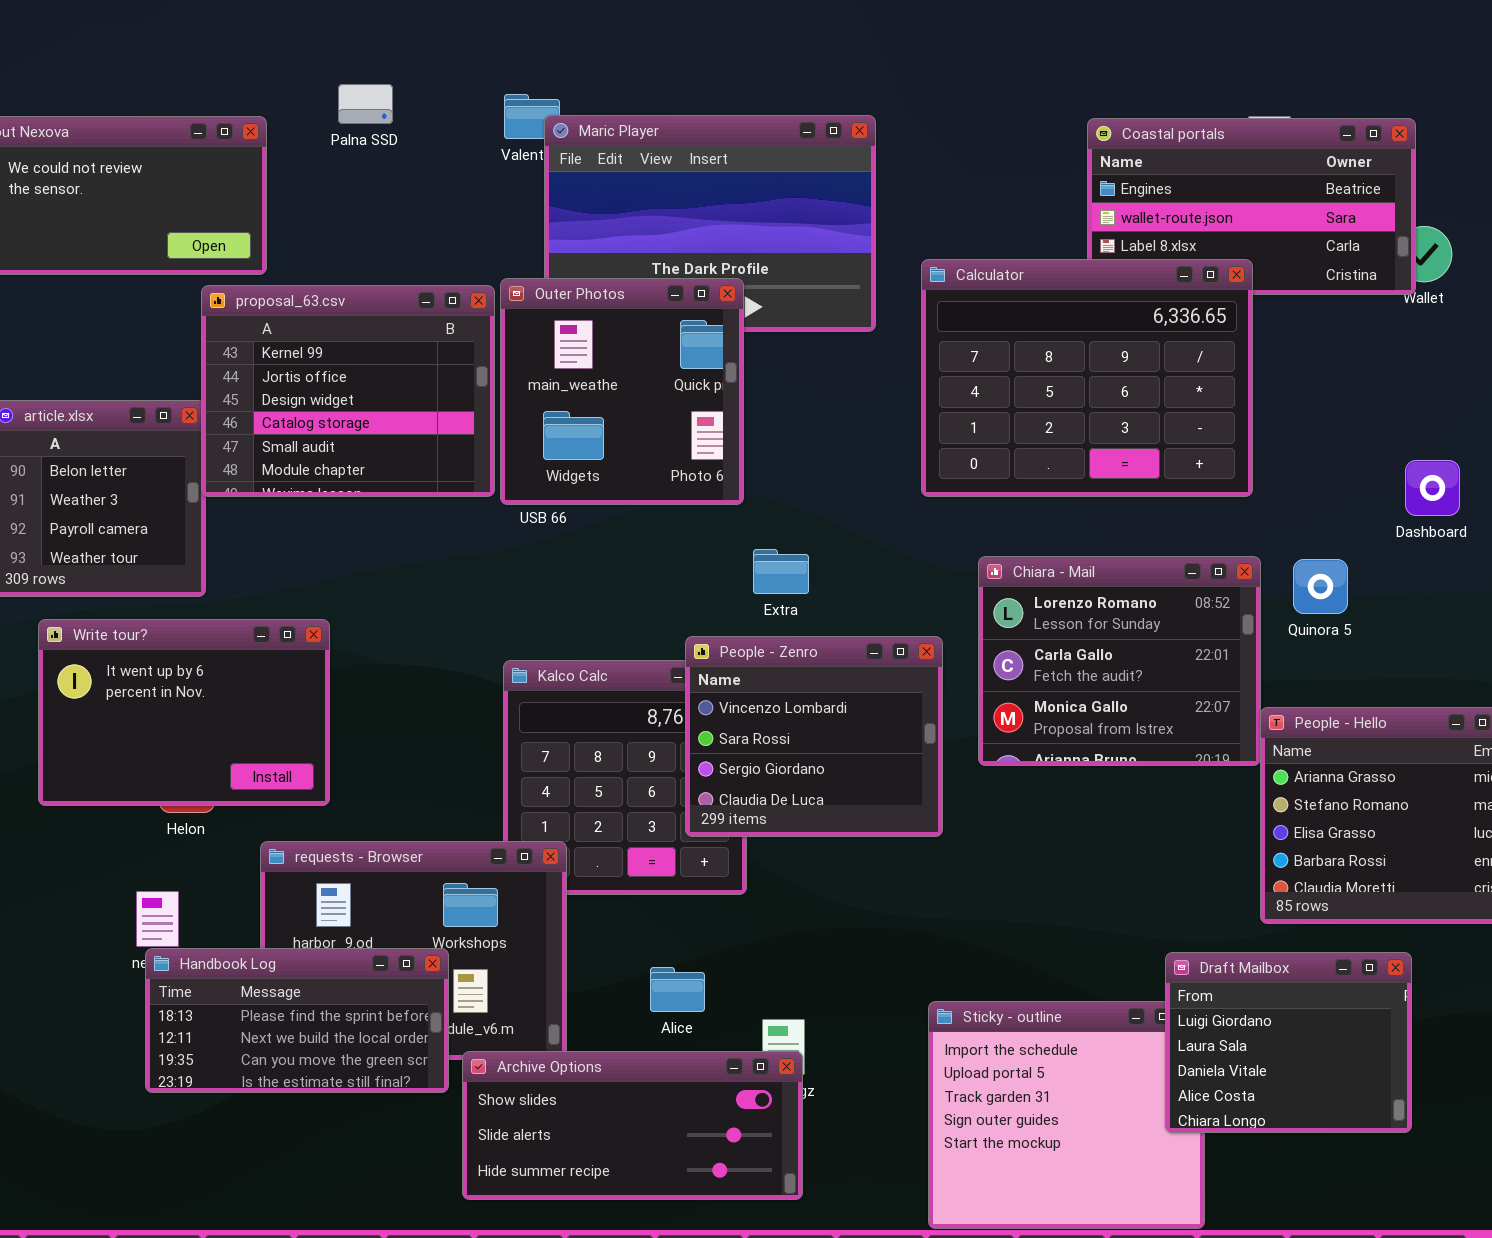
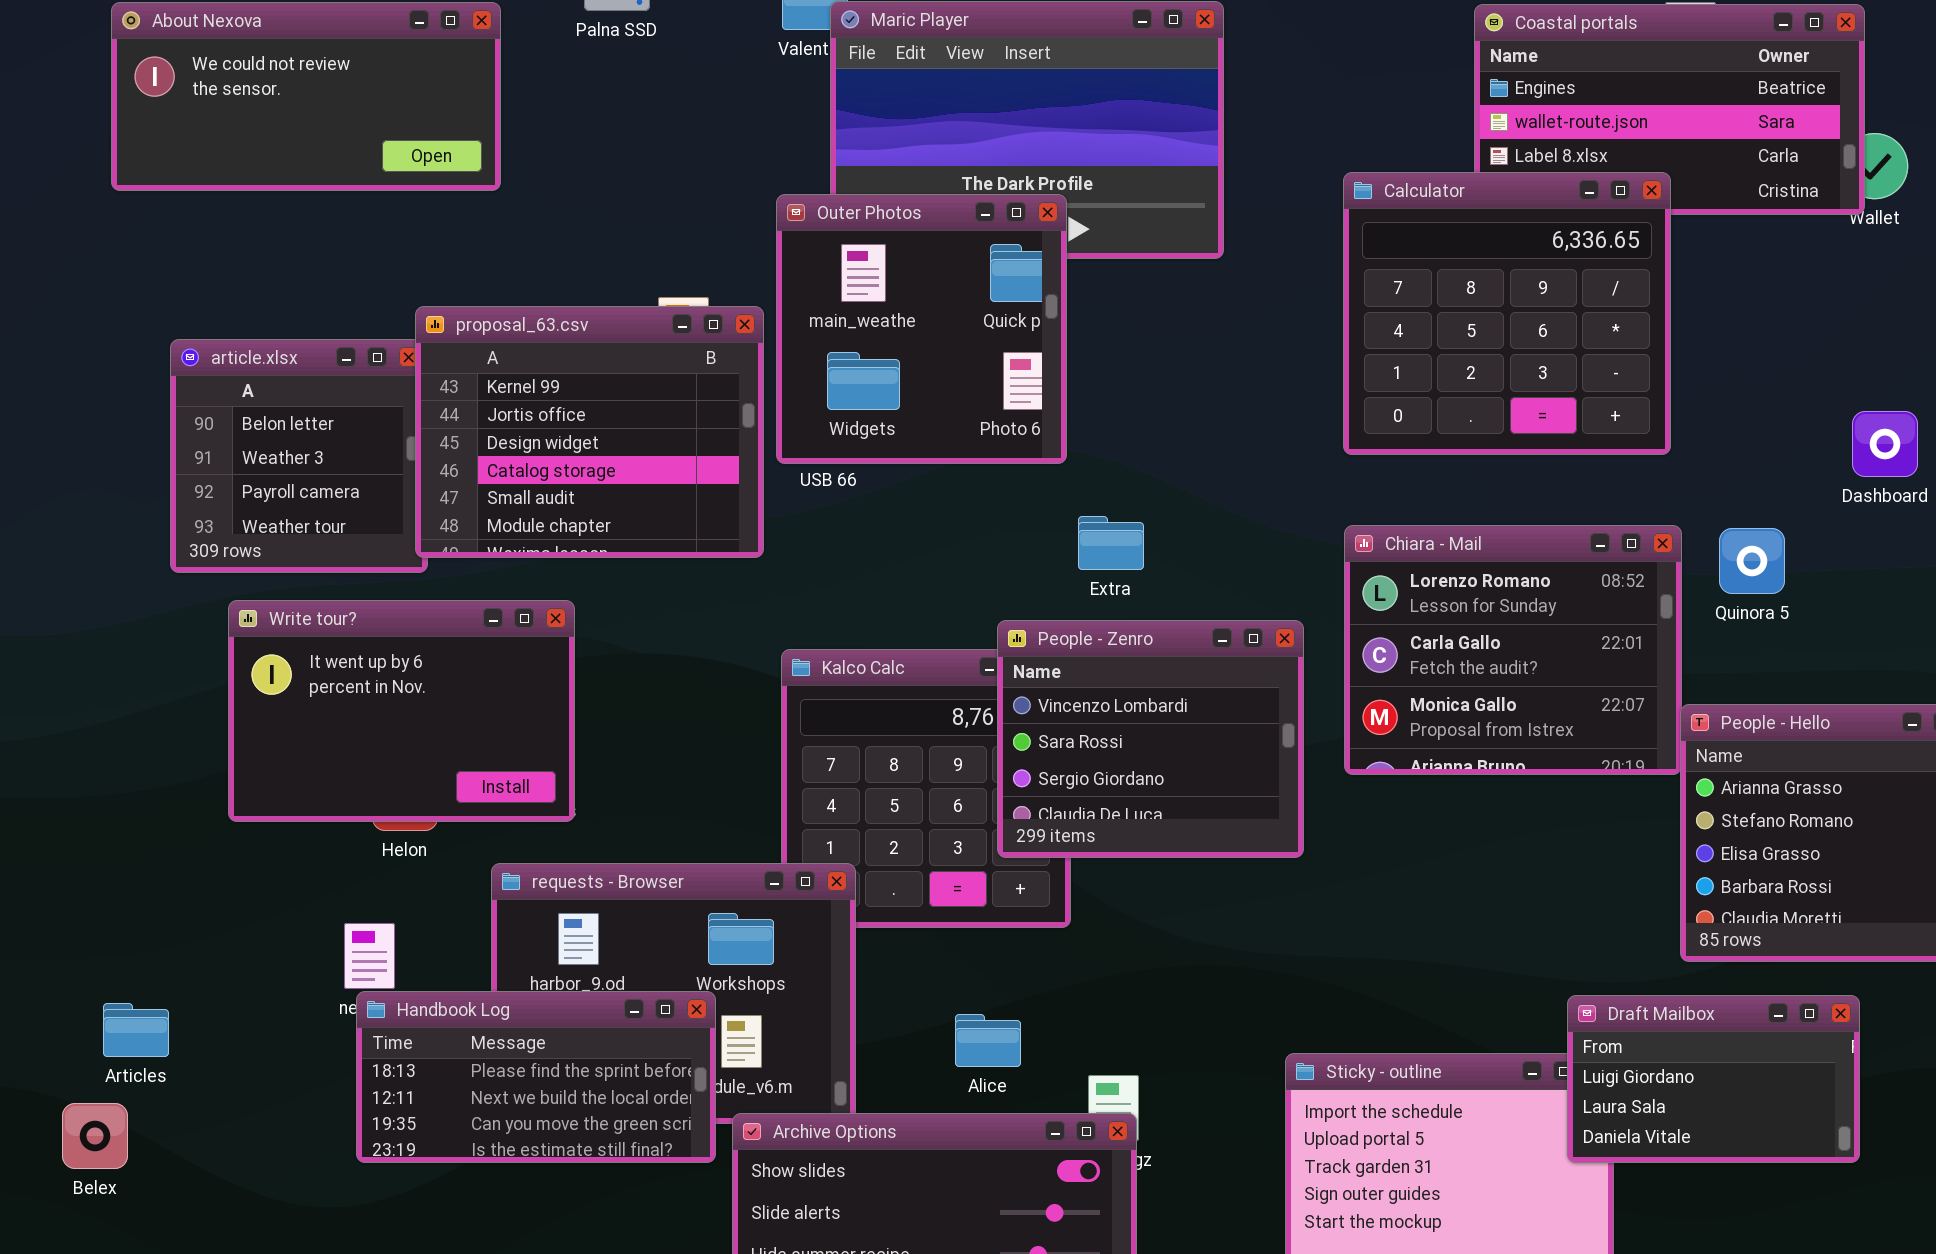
Calculator: [921,259,1253,497] -> [1343,172,1671,455], resized
proposal_63.csv: [201,285,495,497] -> [415,306,764,558], moved
Draft Mailbox: [1165,952,1412,1133] -> [1567,995,1860,1163], resized

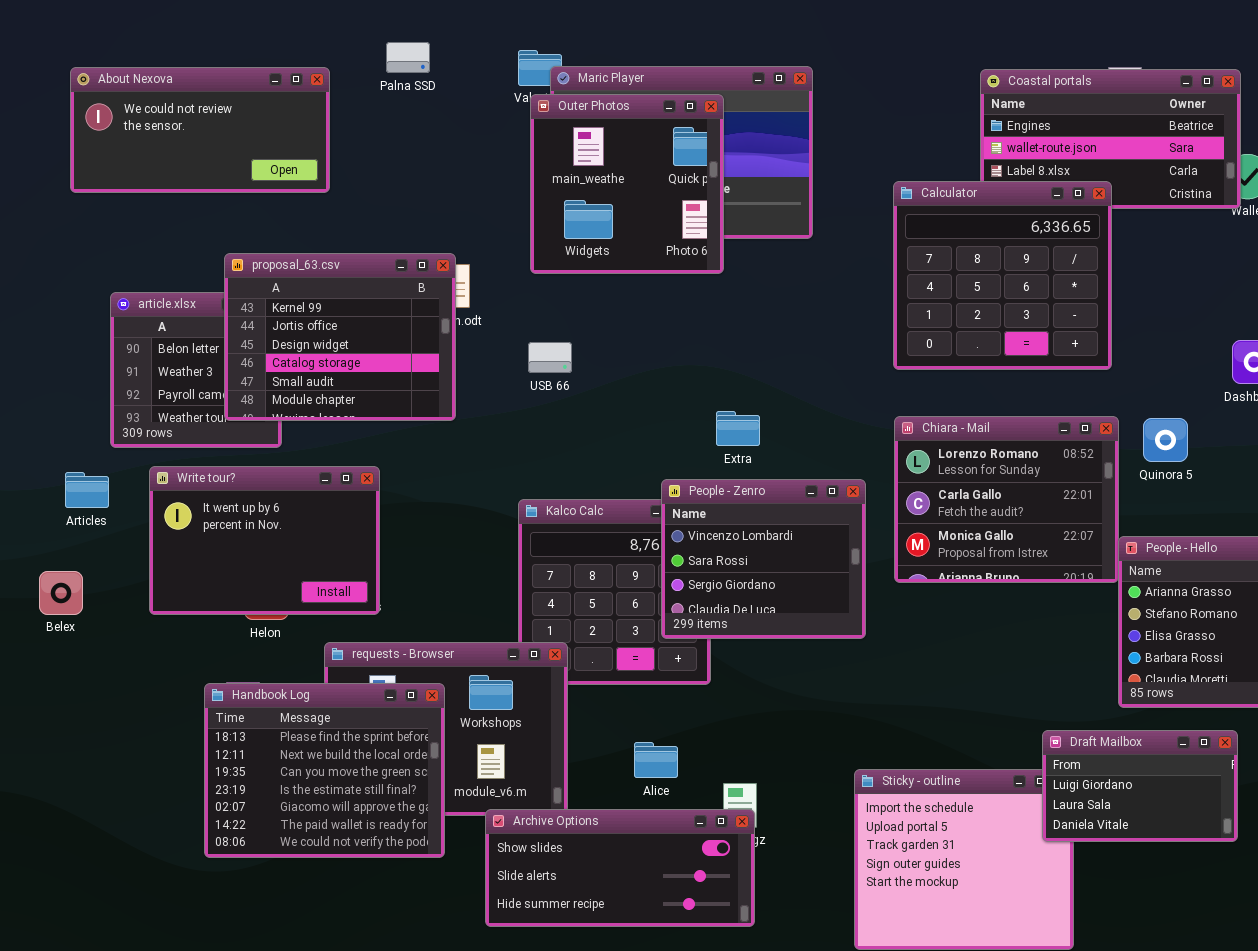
Outer Photos: [776,194,1067,464] -> [530,94,724,274], moved
proposal_63.csv: [415,306,764,558] -> [224,253,456,421], moved
Handbook Log: [356,991,716,1163] -> [204,683,445,858], moved, resized
Articles: [103,1003,169,1057] -> [65,472,109,508], moved
Belex: [62,1103,128,1169] -> [39,571,83,615], moved

